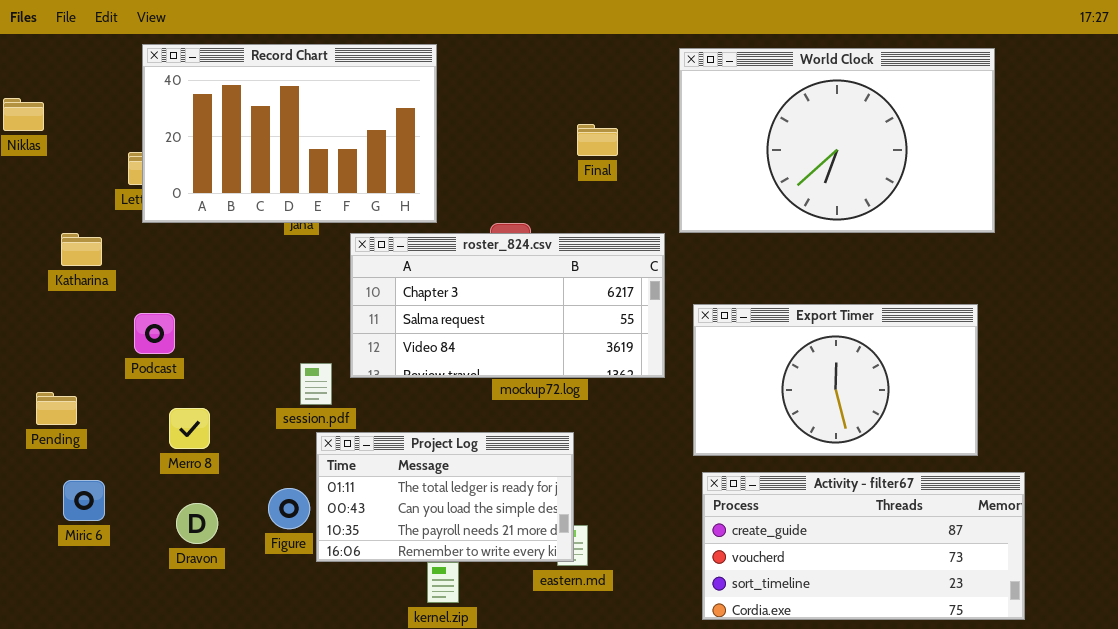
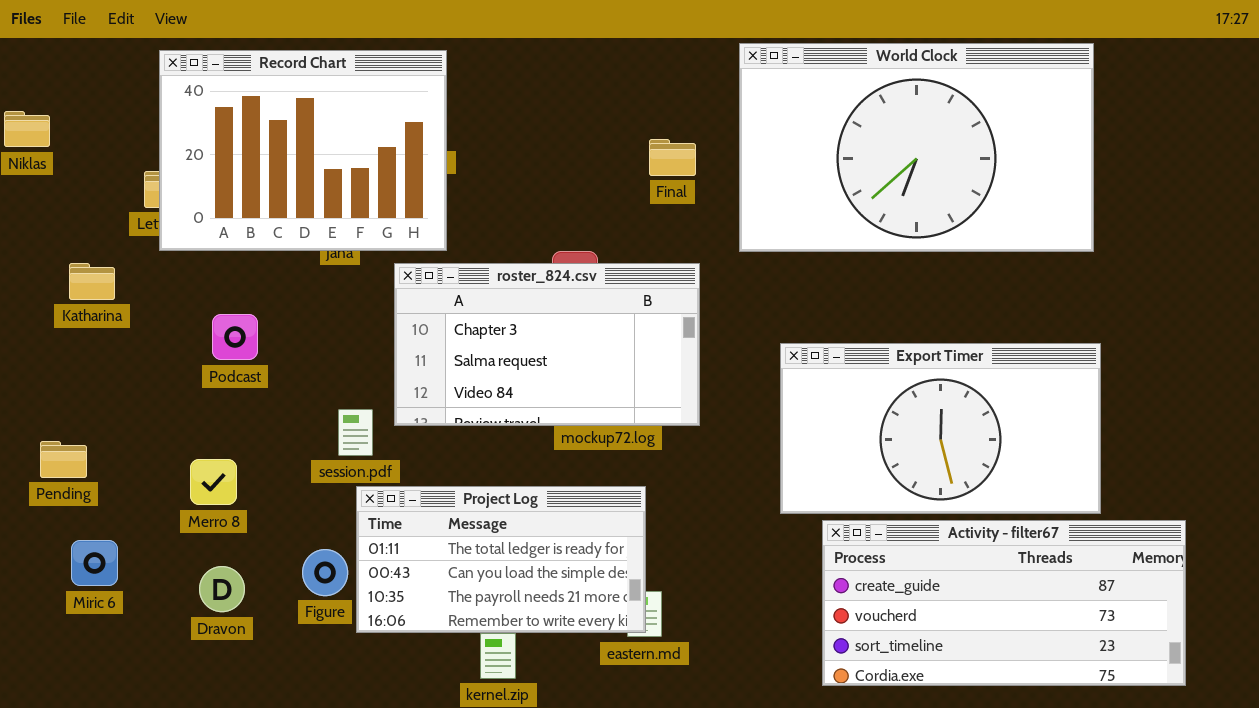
Record Chart: [142,44,437,223] -> [159,50,447,251], resized
World Clock: [679,48,995,233] -> [739,43,1094,252], moved
roster_824.csv: [350,233,665,378] -> [394,263,700,426], resized
Podcast: [134,313,175,354] -> [212,314,258,360], moved
Activity - filter67: [702,472,1025,620] -> [822,520,1186,686], moved

